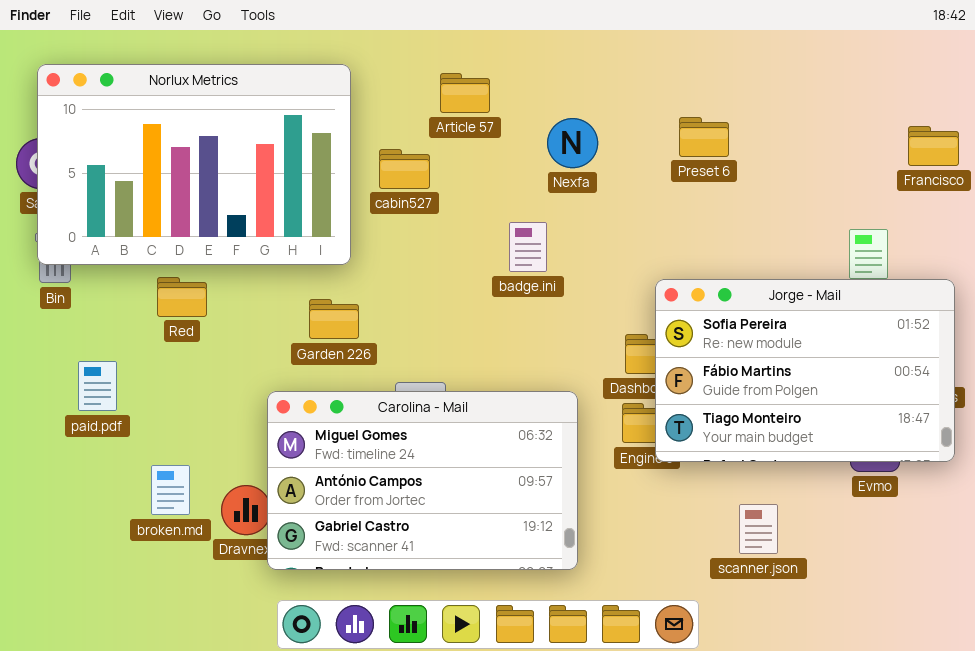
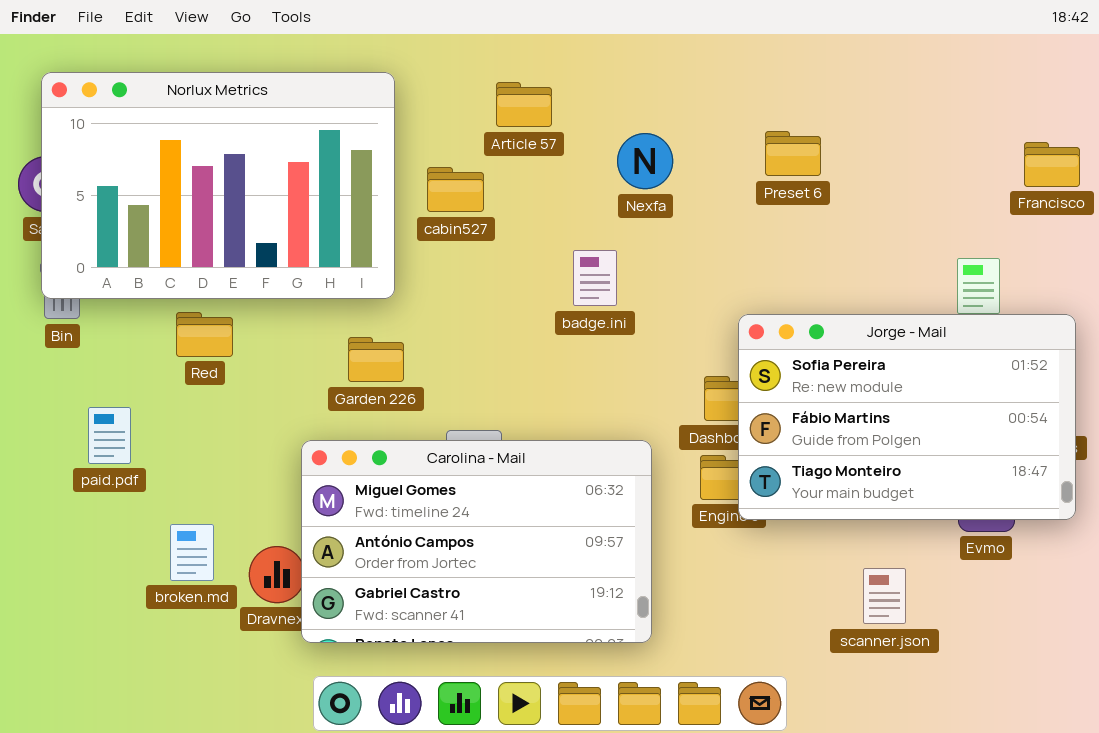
scanner.json: [739,504,778,554] -> [863,568,906,624], moved

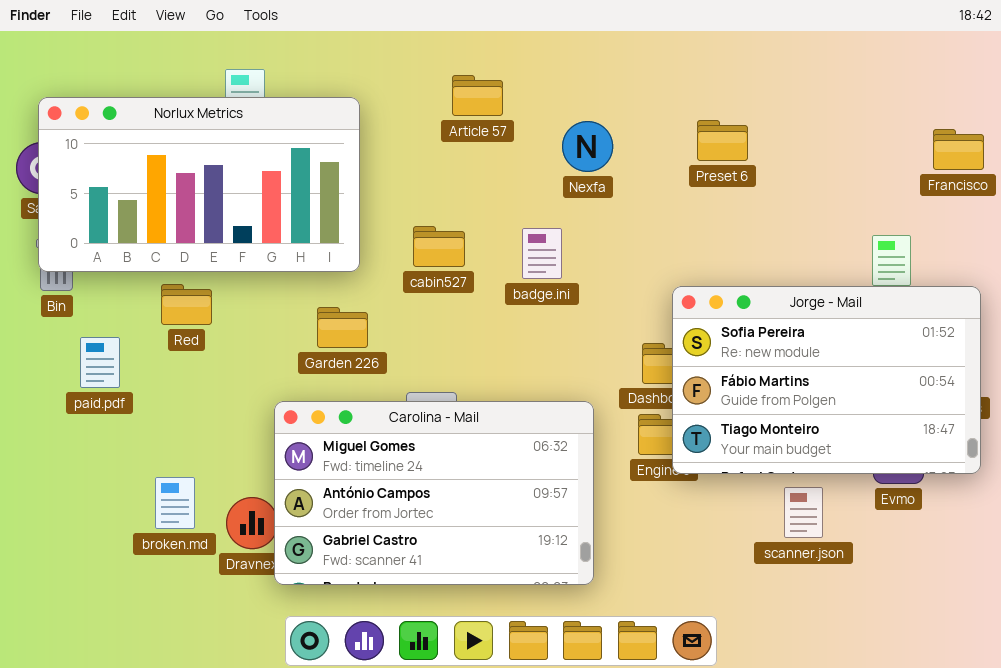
Norlux Metrics: [41,72,395,299] -> [38,97,360,272], resized
cabin527: [427,167,484,212] -> [413,226,465,267], moved
paid.pdf: [88,407,131,464] -> [80,337,120,388], moved
scanner.json: [863,568,906,624] -> [784,487,823,538], moved

